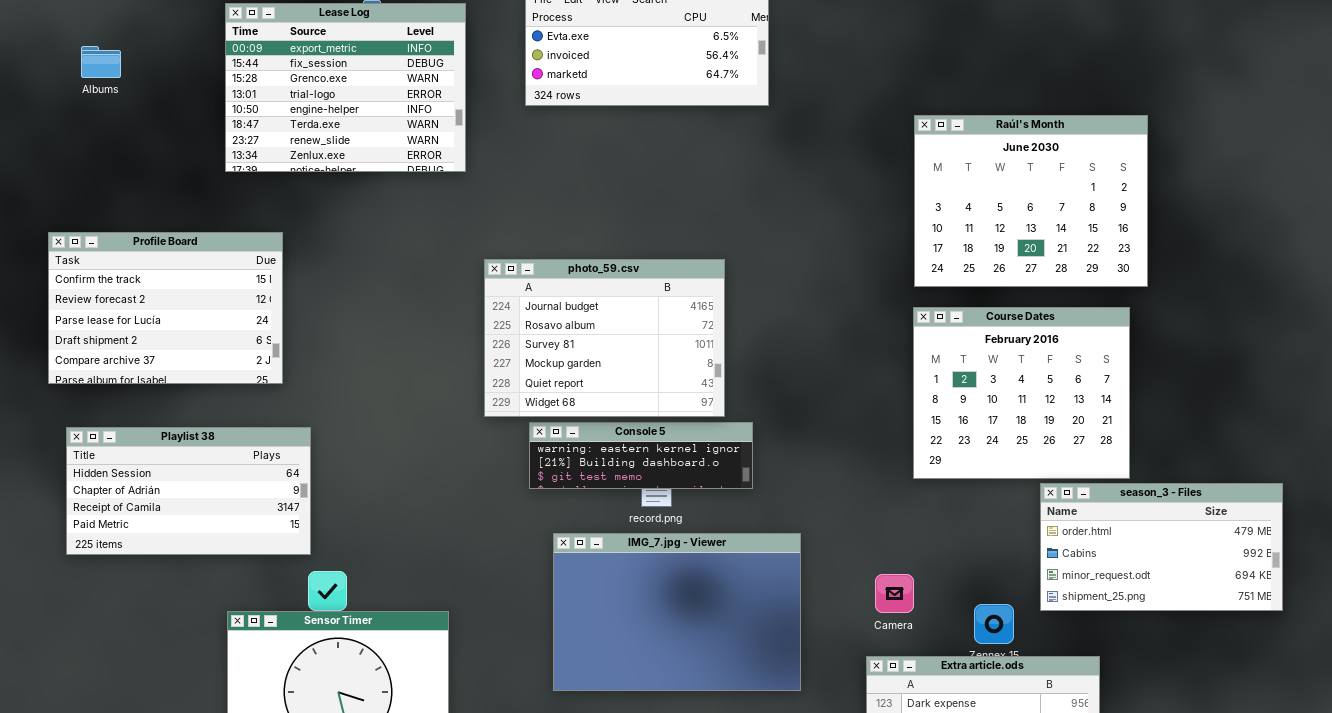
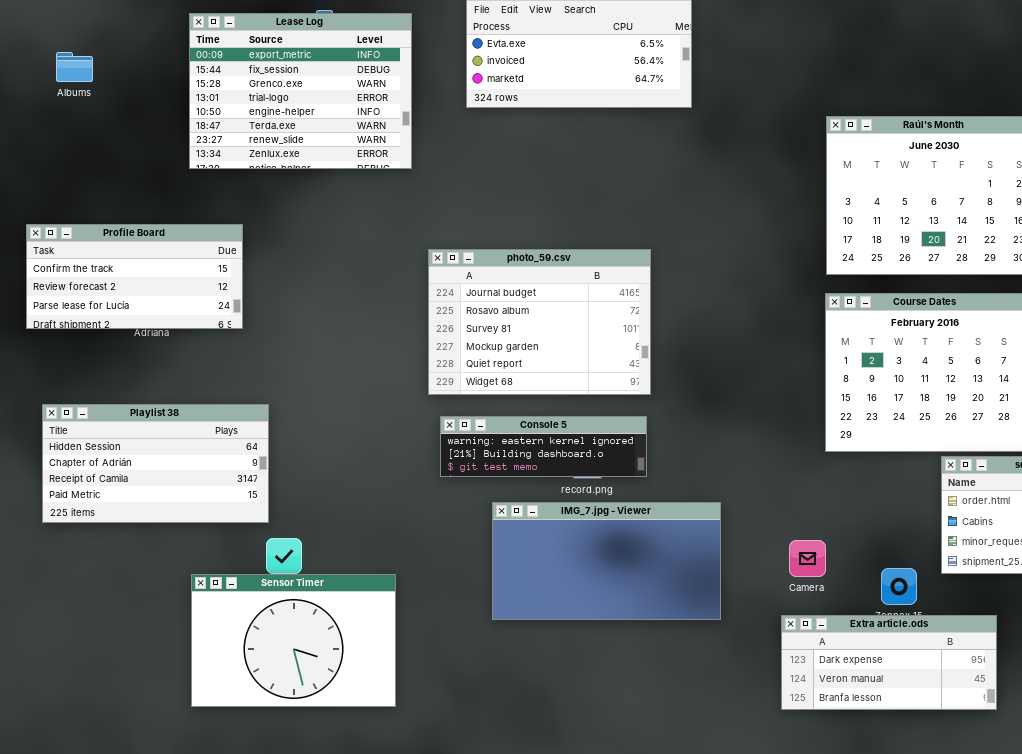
Profile Board: [48,232,283,384] -> [26,224,243,329], resized
Console 5: [529,422,753,489] -> [440,416,647,477], moved
IMG_7.jpg - Viewer: [553,533,801,691] -> [492,502,721,620], resized

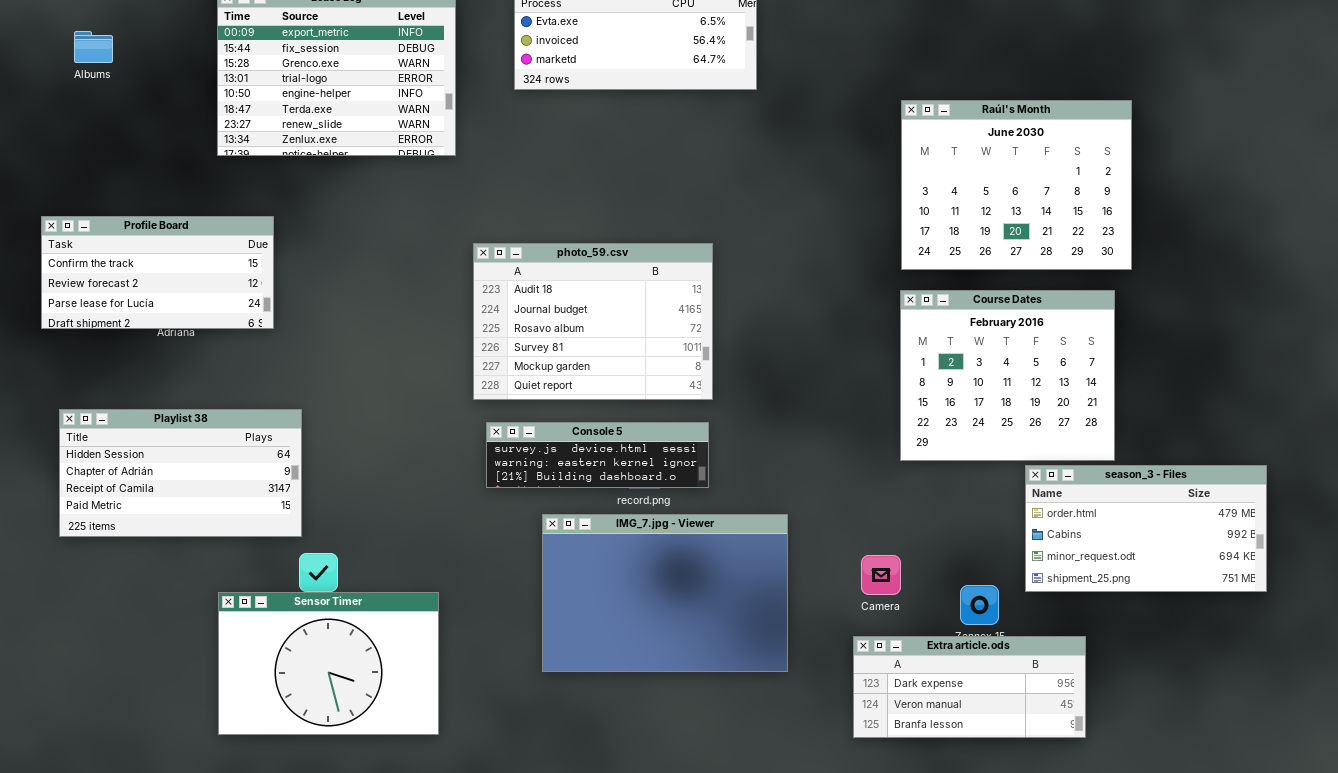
photo_59.csv: [428,249,651,395] -> [473,243,713,400], scrolled up 1 row
Console 5: [440,416,647,477] -> [486,422,709,488], scrolled up 1 row
IMG_7.jpg - Viewer: [492,502,721,620] -> [542,514,788,672], resized

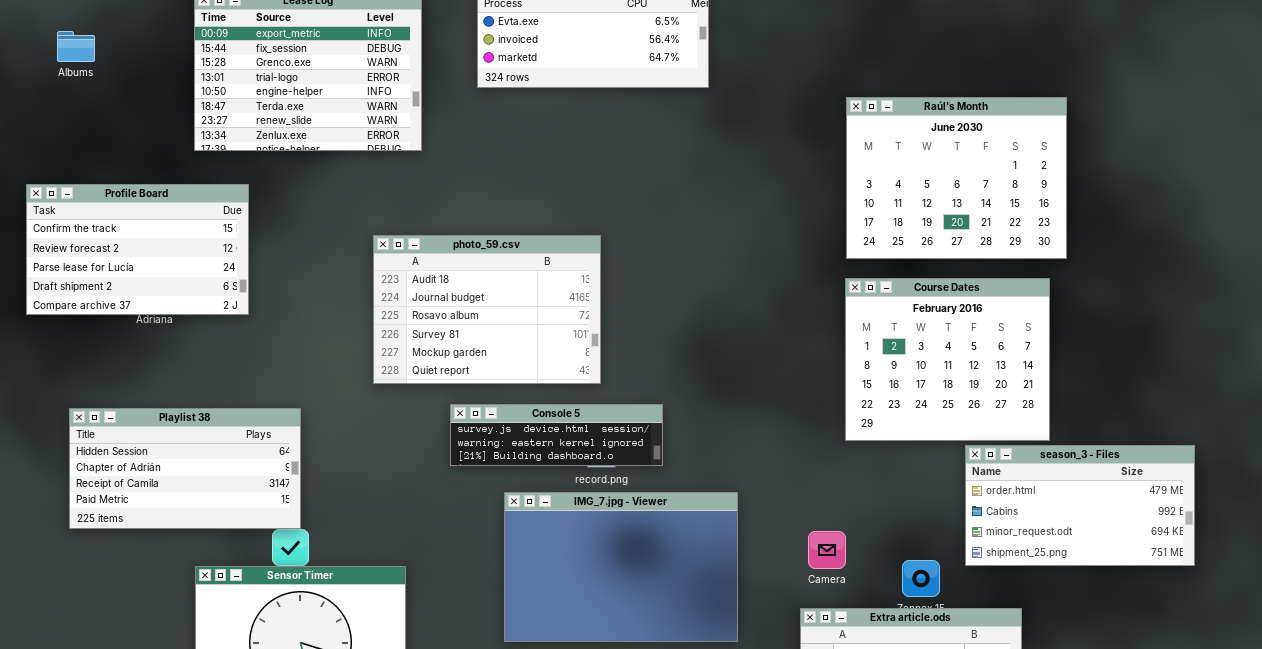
Profile Board: [41,216,274,329] -> [26,184,249,315], resized
photo_59.csv: [473,243,713,400] -> [373,235,601,384], moved
Playlist 38: [59,409,302,537] -> [69,408,301,529], moved

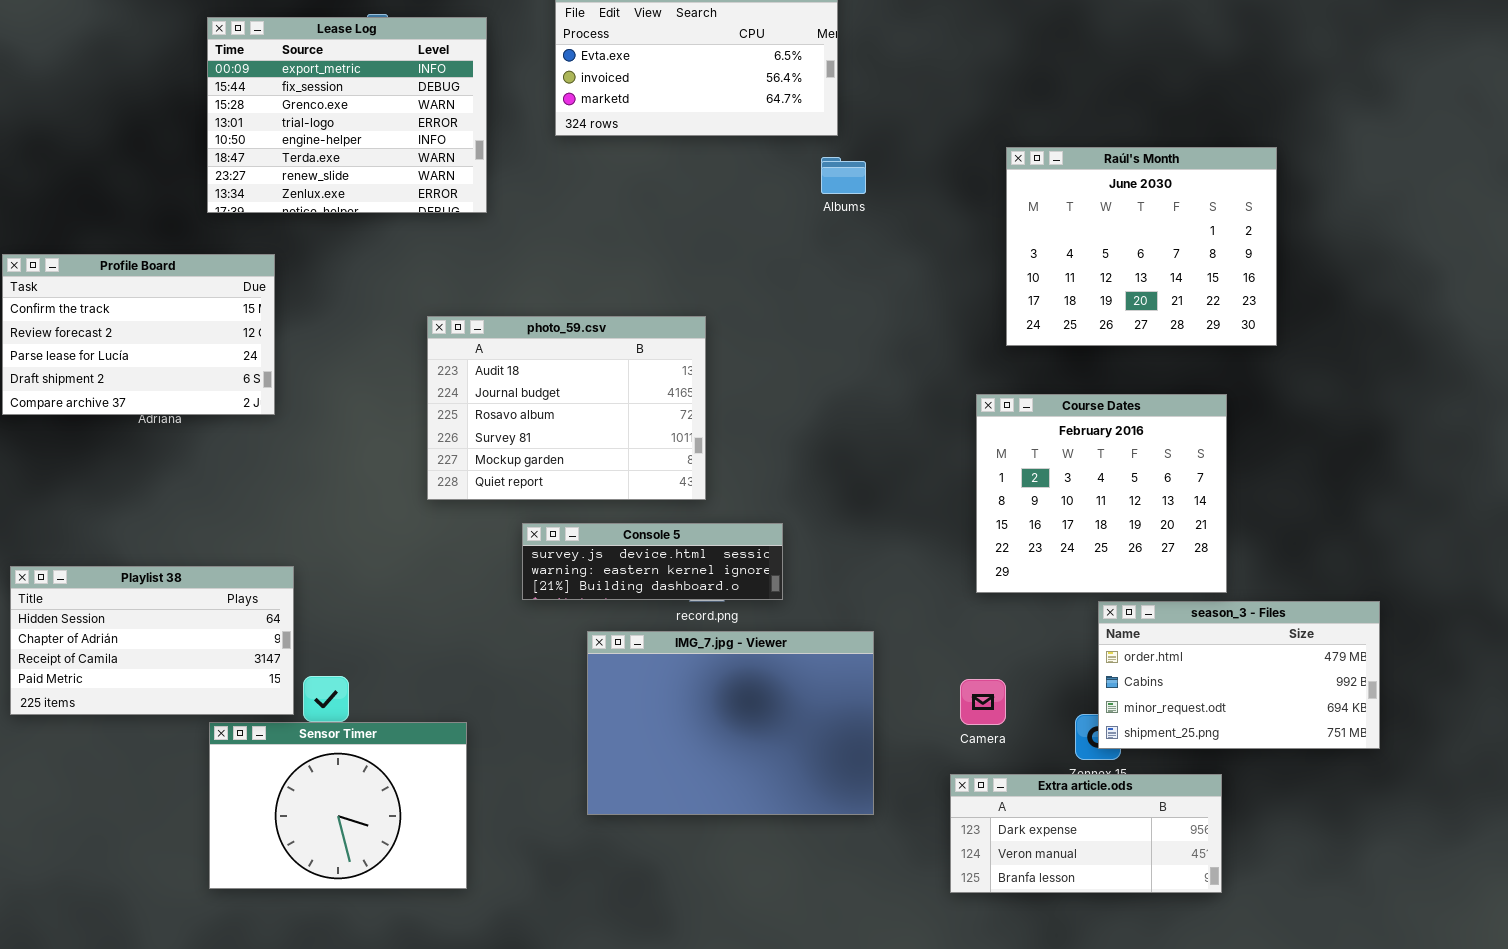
Albums: [57,31,95,62] -> [821,157,866,194], moved
Course Dates: [845,278,1050,441] -> [976,394,1227,593], moved
Playlist 38: [69,408,301,529] -> [10,566,294,715], moved
season_3 - Files: [965,445,1195,566] -> [1098,601,1380,749], moved

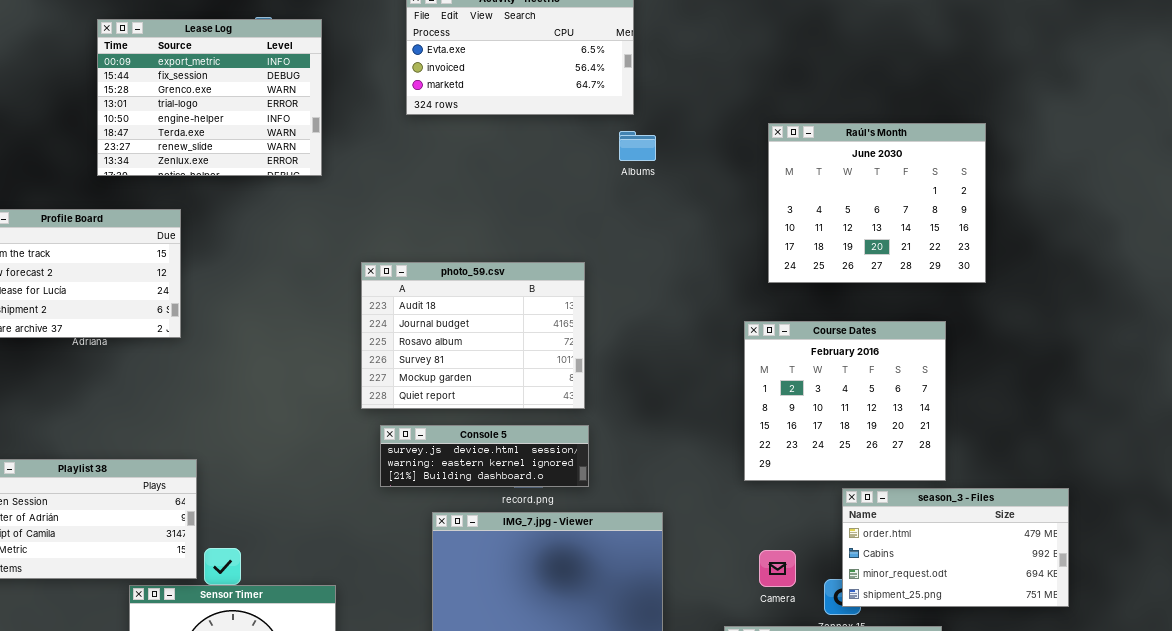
Lease Log: [207,17,487,213] -> [97,19,322,176], moved
photo_59.csv: [427,316,706,500] -> [361,262,585,409], moved
Camera: [960,679,1006,725] -> [759,550,796,587], moved

